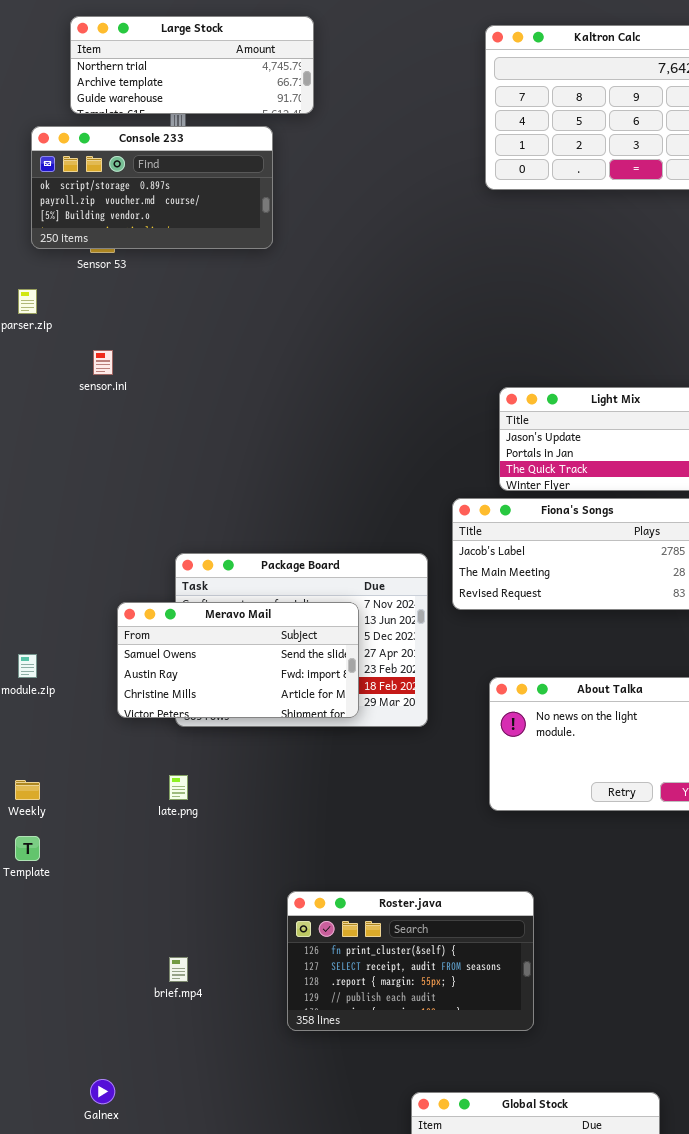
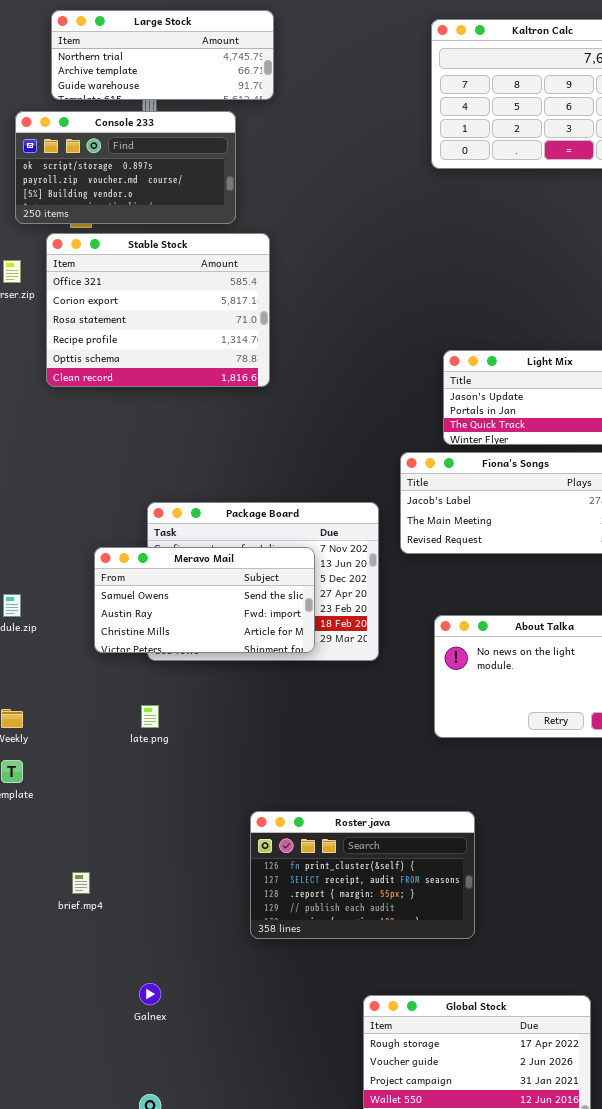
Stable Stock: none -> [46,233,270,387], opened
brief.mp4: [169,957,188,982] -> [72,872,90,894], moved
Galnex: [90,1079,115,1104] -> [139,983,161,1005], moved

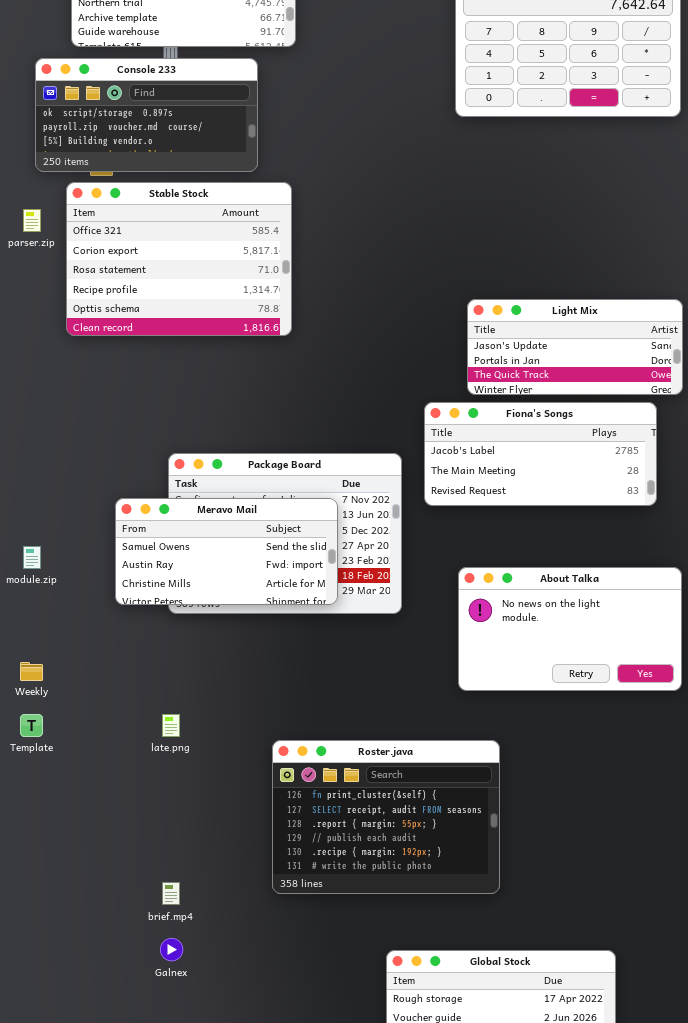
late.png: [141,705,159,728] -> [162,714,180,737], moved
Roster.java: [250,811,475,939] -> [272,740,500,894], resized
brief.mp4: [72,872,90,894] -> [162,882,180,905], moved

